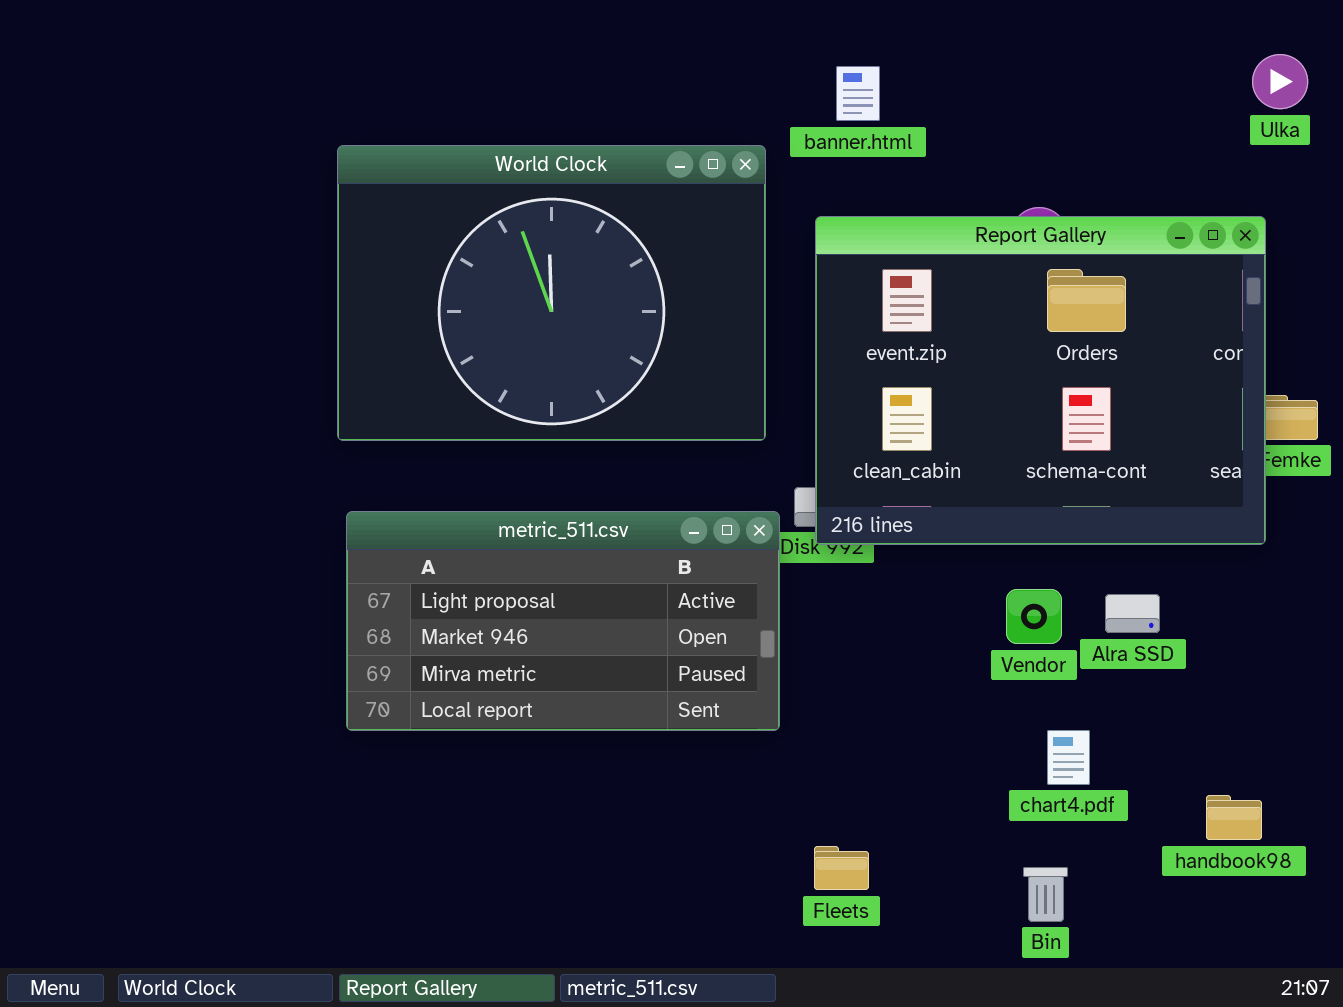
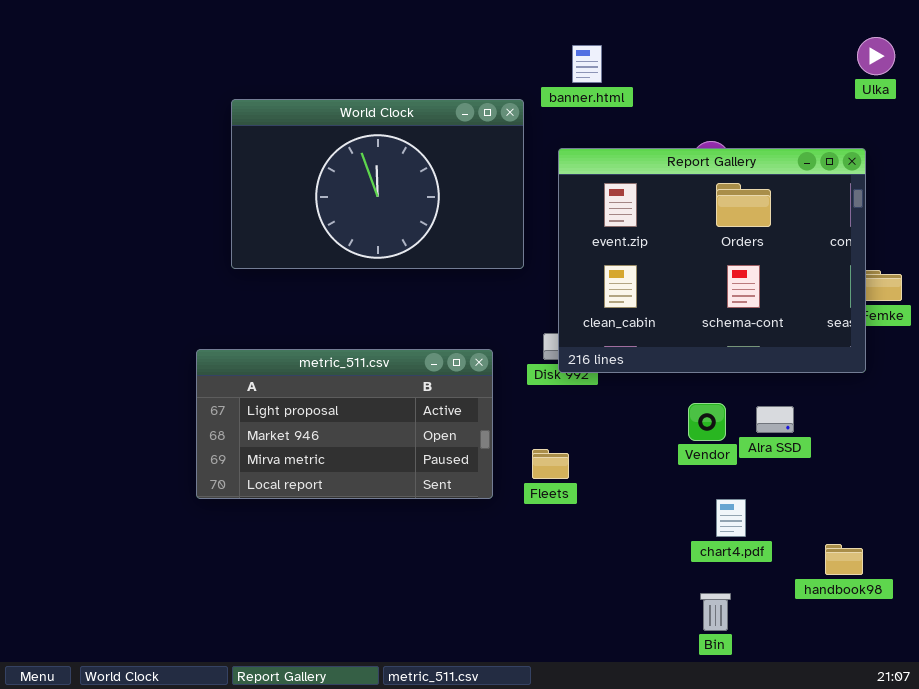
World Clock: [337,145,766,441] -> [231,99,524,269], resized
metric_511.csv: [346,511,780,731] -> [196,349,493,499], moved
Fleets: [814,846,869,890] -> [532,449,569,479], moved

